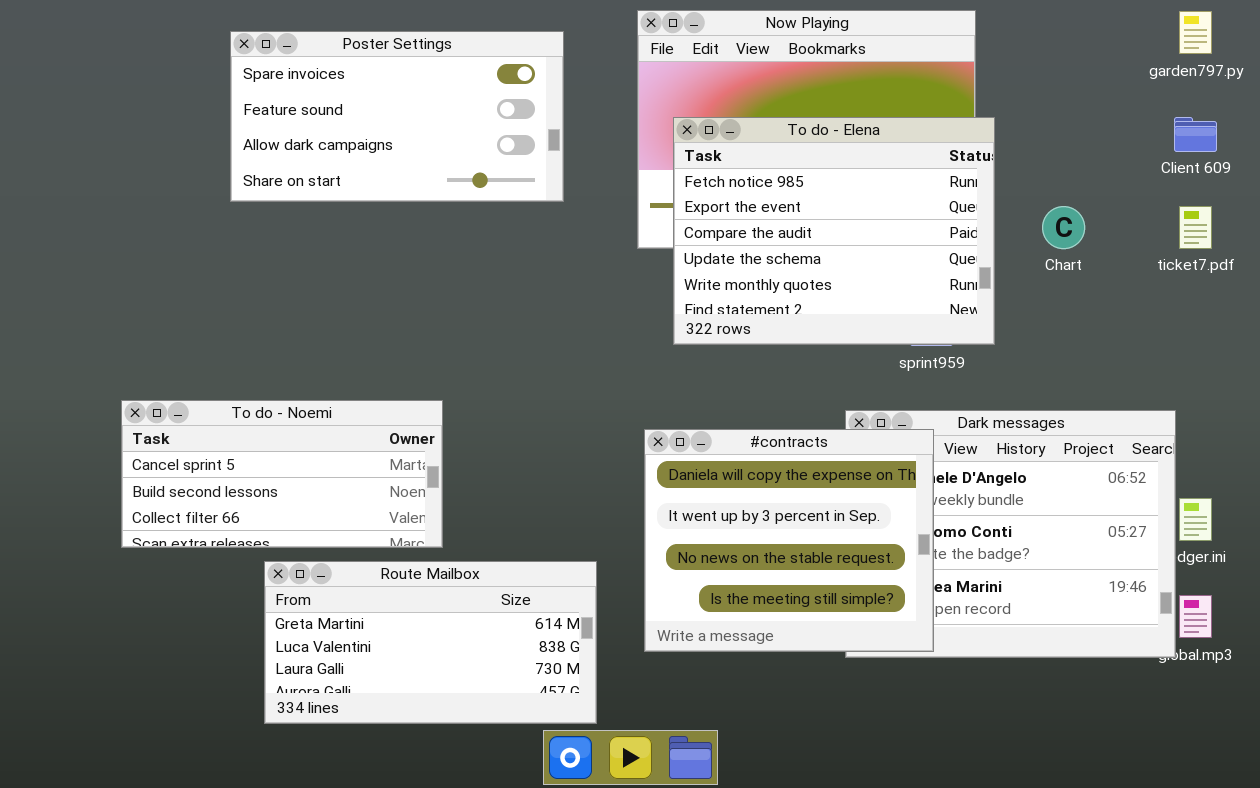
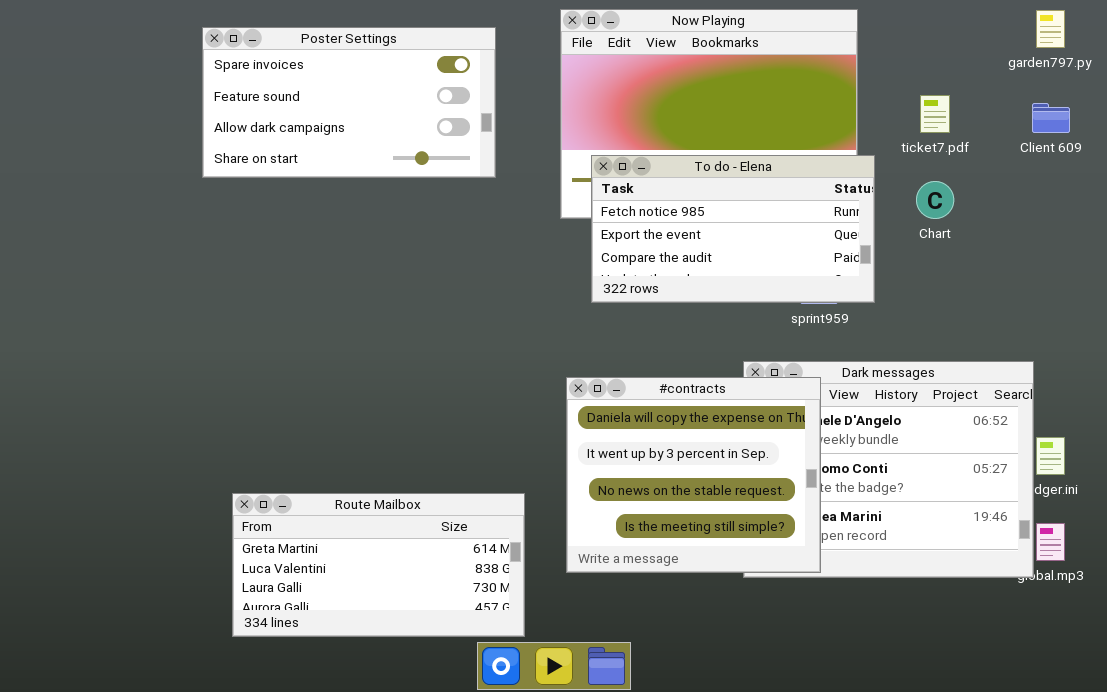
To do - Elena: [673,117,995,345] -> [591,155,875,303], resized
ticket7.pdf: [1179,206,1212,249] -> [920,95,950,133], moved
To do - Noemi: [121,400,443,548] -> none, closed

